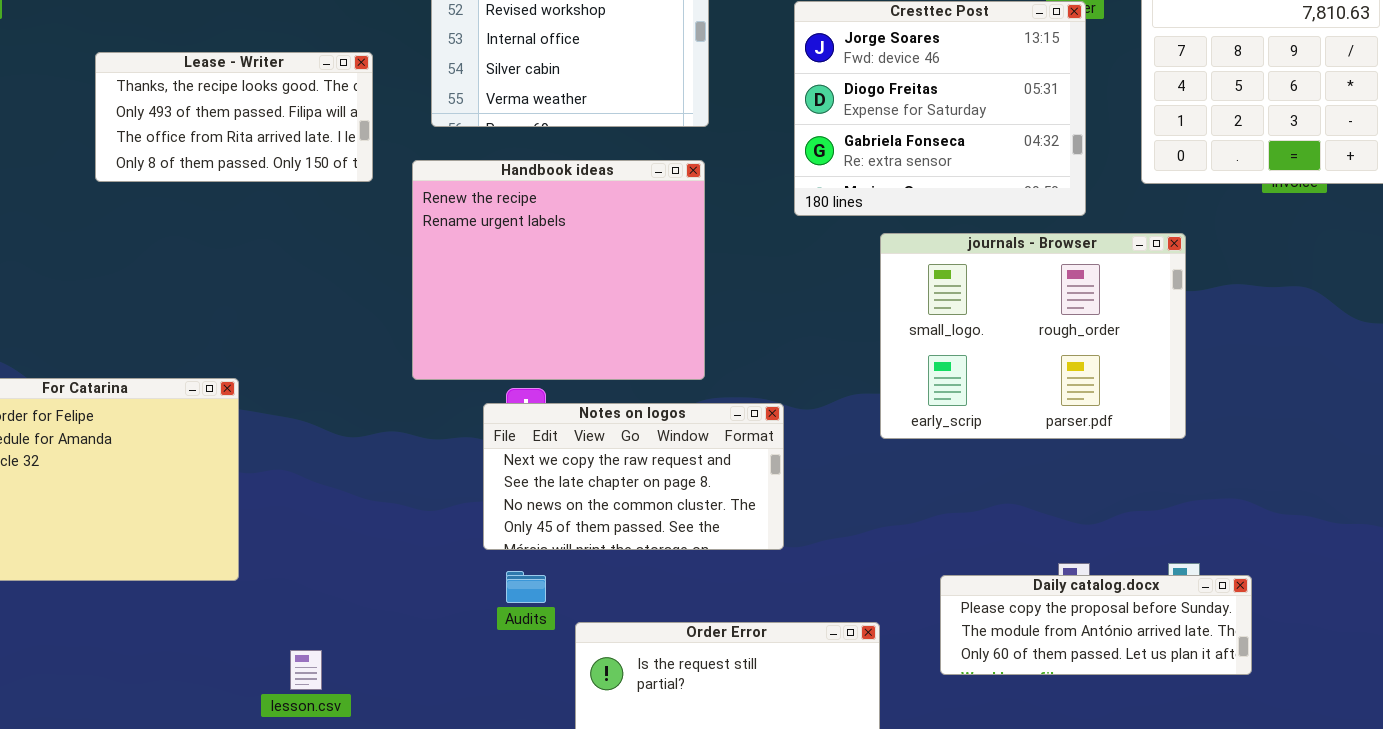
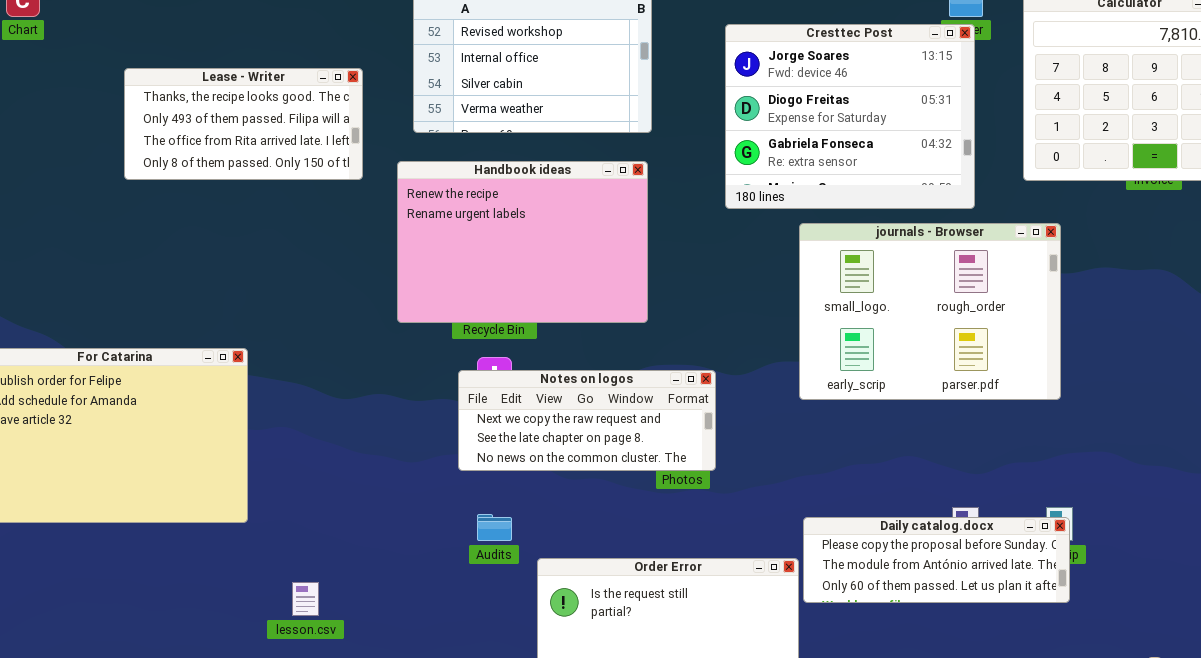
Handbook ideas: [412,160,705,380] -> [397,161,648,323], resized
Notes on logos: [483,403,784,550] -> [458,370,716,471], resized
Daily catalog.docx: [940,575,1252,675] -> [803,517,1070,603], moved

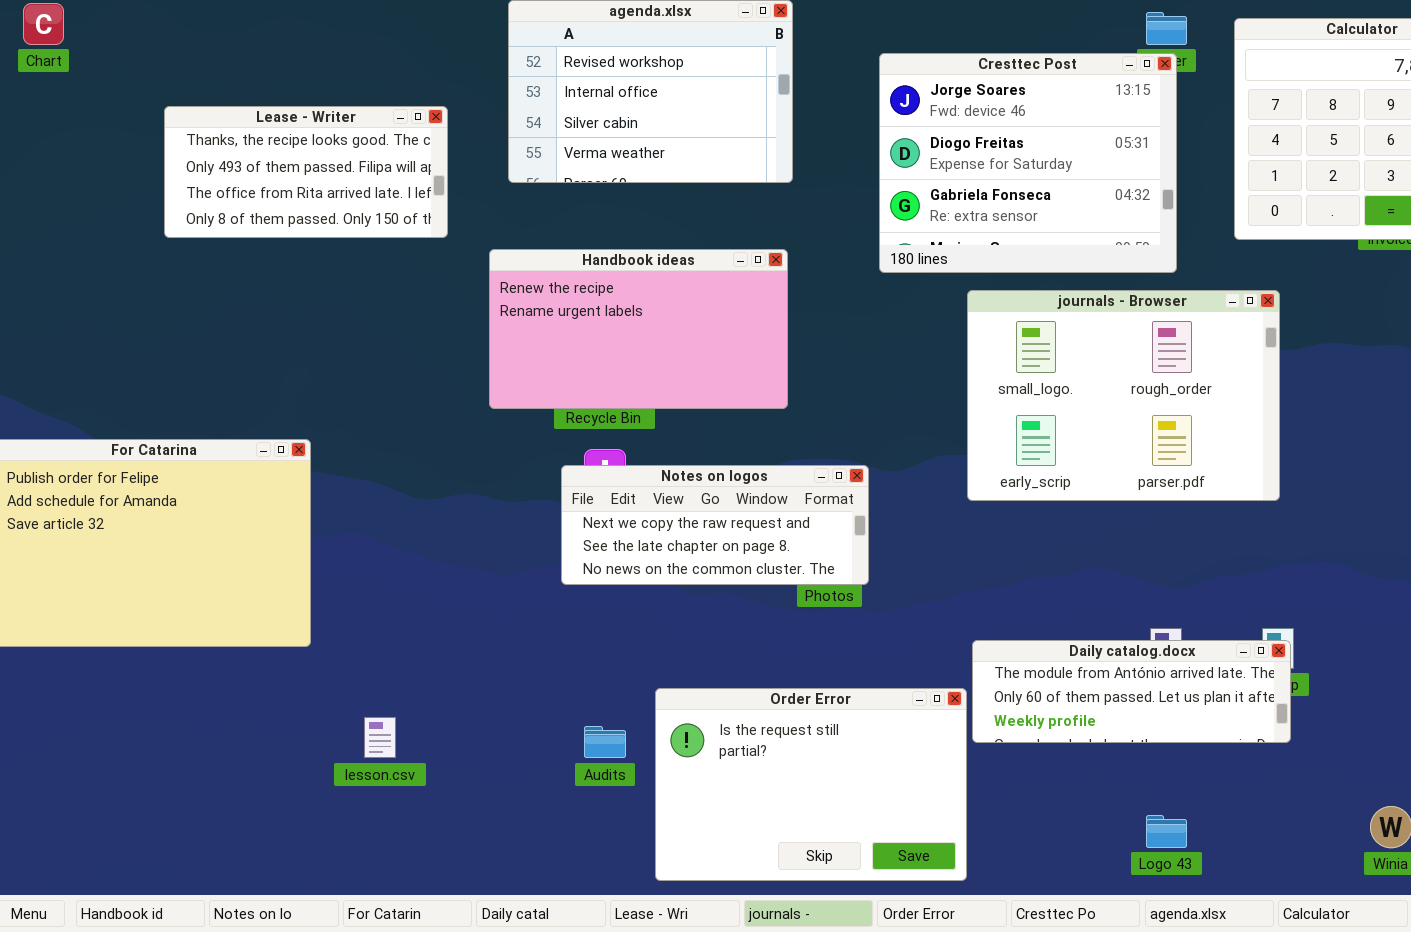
Handbook ideas: [397,161,648,323] -> [489,249,788,409], resized
Audits: [477,514,512,541] -> [584,726,626,758], moved
Daily catalog.docx: [803,517,1070,603] -> [972,640,1291,743], scrolled down 1 row

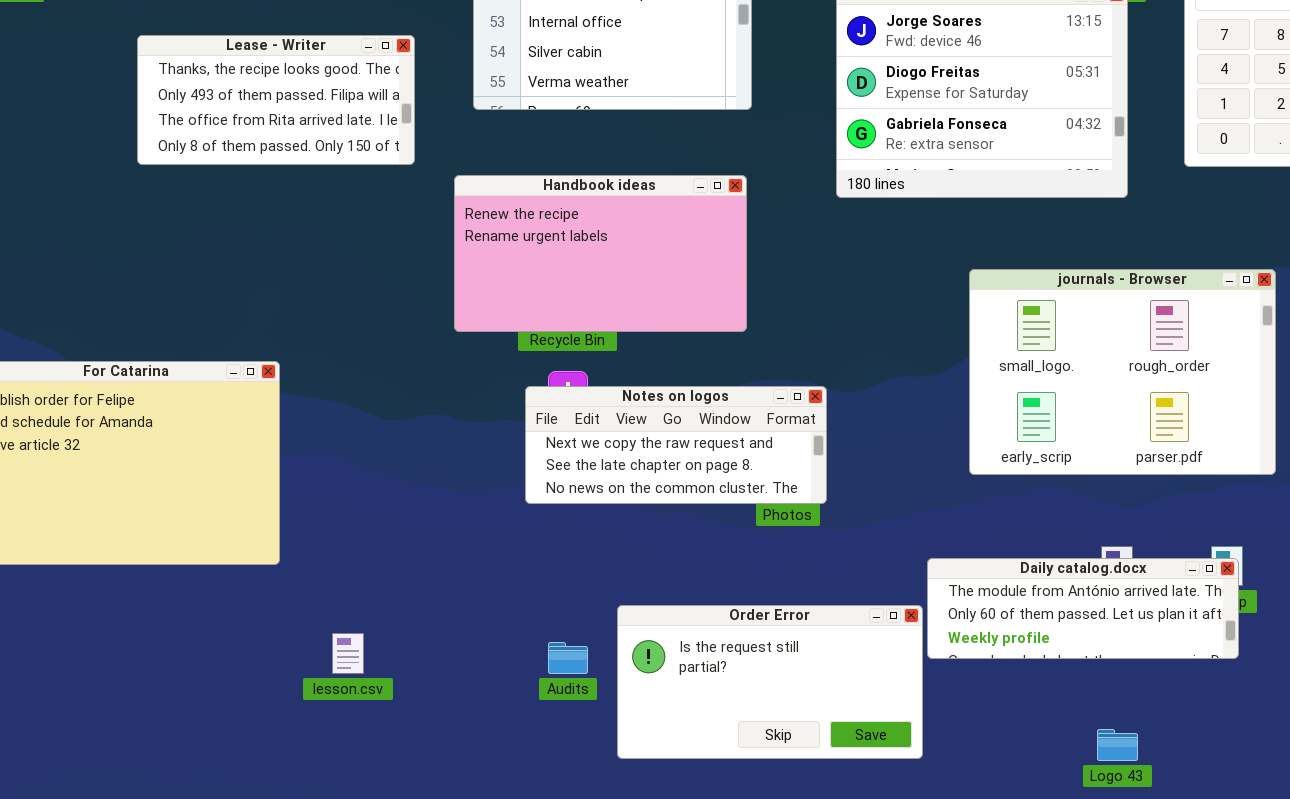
journals - Browser: [967,290,1280,501] -> [969,269,1276,475], moved
Order Error: [655,688,967,881] -> [617,605,923,759], resized

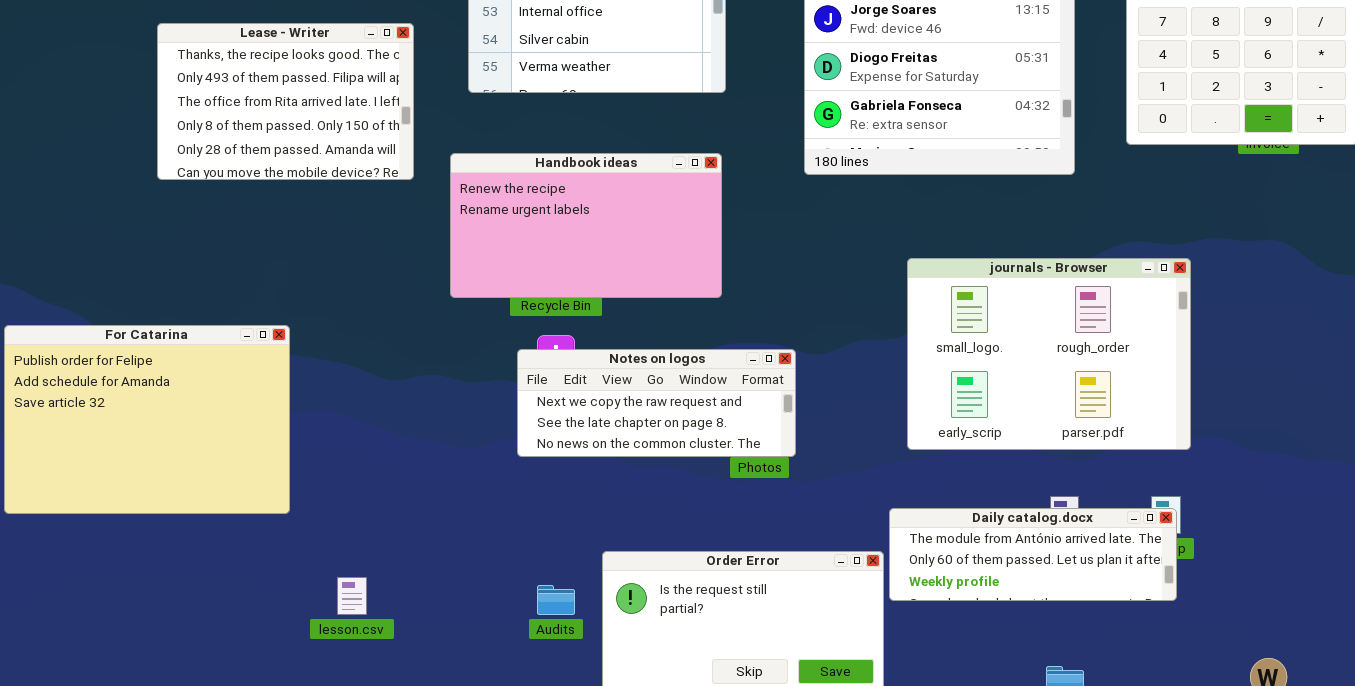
Lease - Writer: [137,35,415,165] -> [157,23,414,180], resized
journals - Browser: [969,269,1276,475] -> [907,258,1191,450], moved

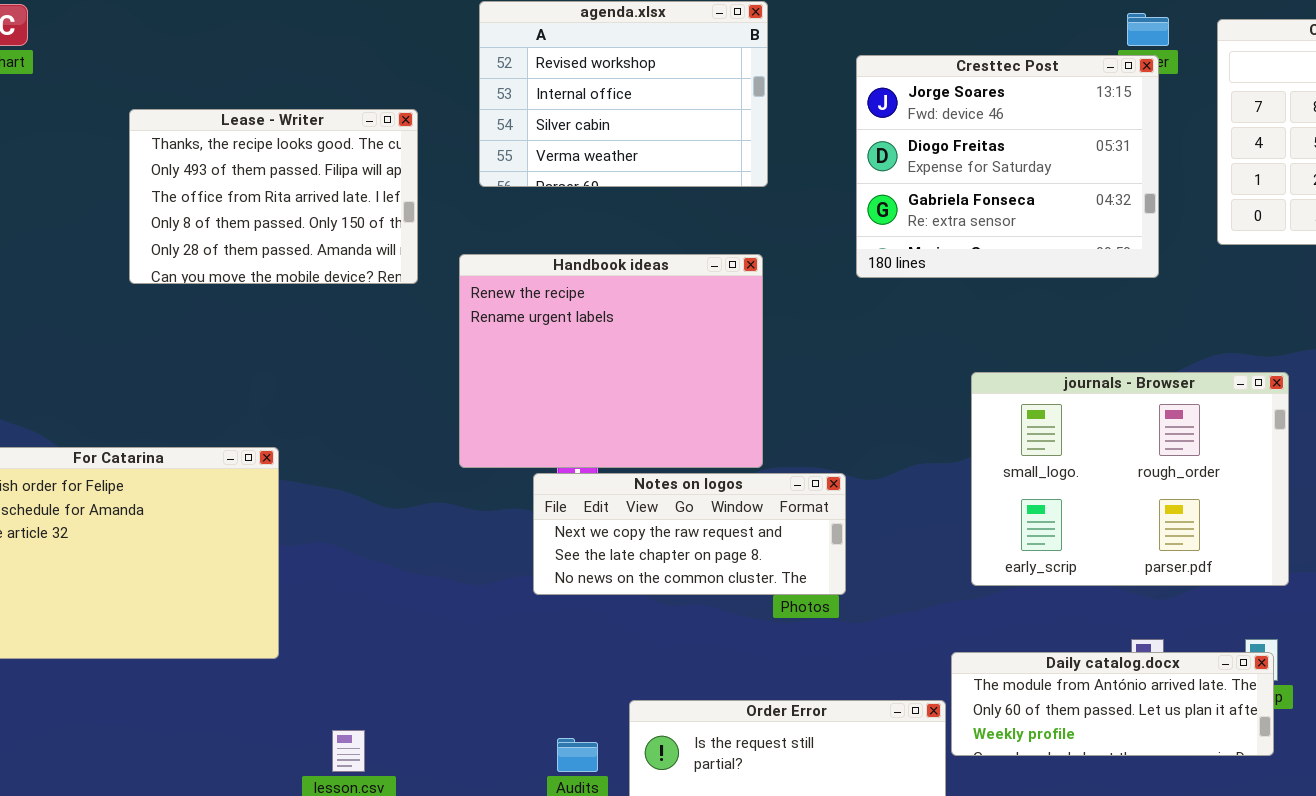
Handbook ideas: [450,153,722,298] -> [459,254,763,468], resized

